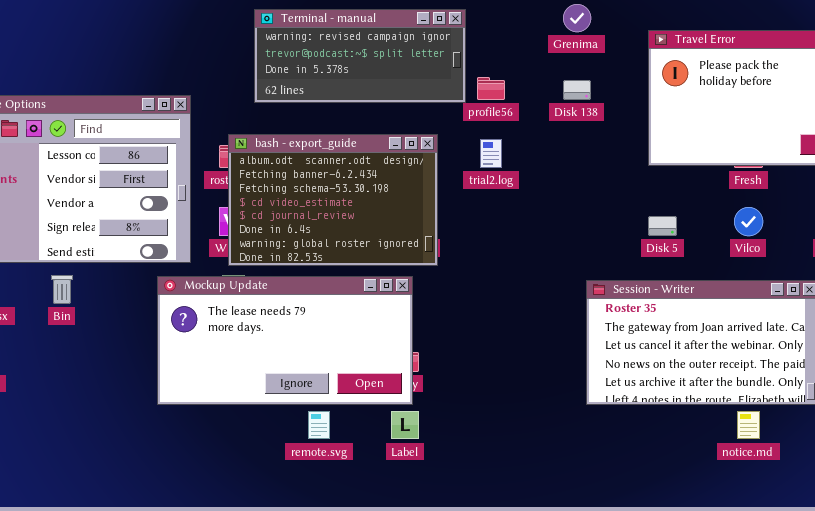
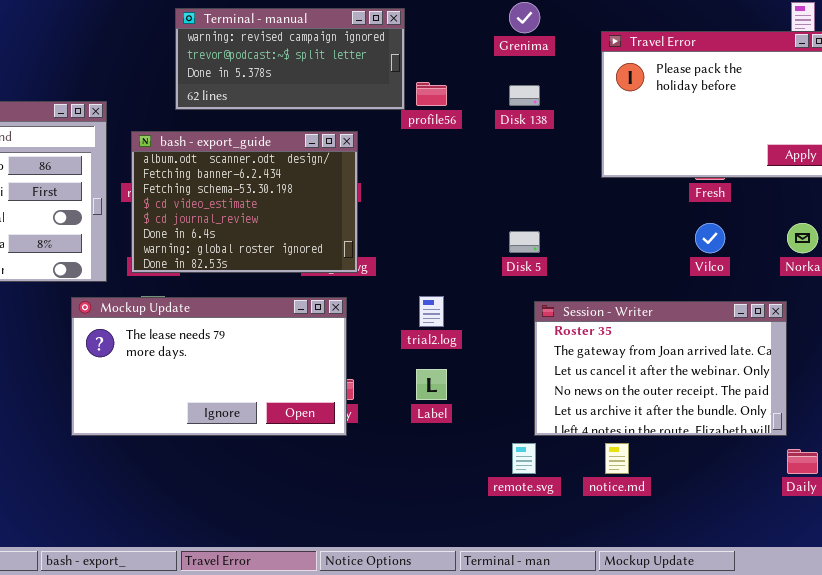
bash - export_guide: [228,134,438,266] -> [131,131,358,273], moved
trial2.log: [480,139,502,168] -> [419,296,444,327], moved
Disk 5: [648,216,677,236] -> [509,231,540,253], moved
remote.svg: [308,411,330,439] -> [512,443,536,474], moved
Label: [391,411,419,439] -> [416,369,447,400], moved
notice.md: [737,411,760,439] -> [605,443,629,474], moved

